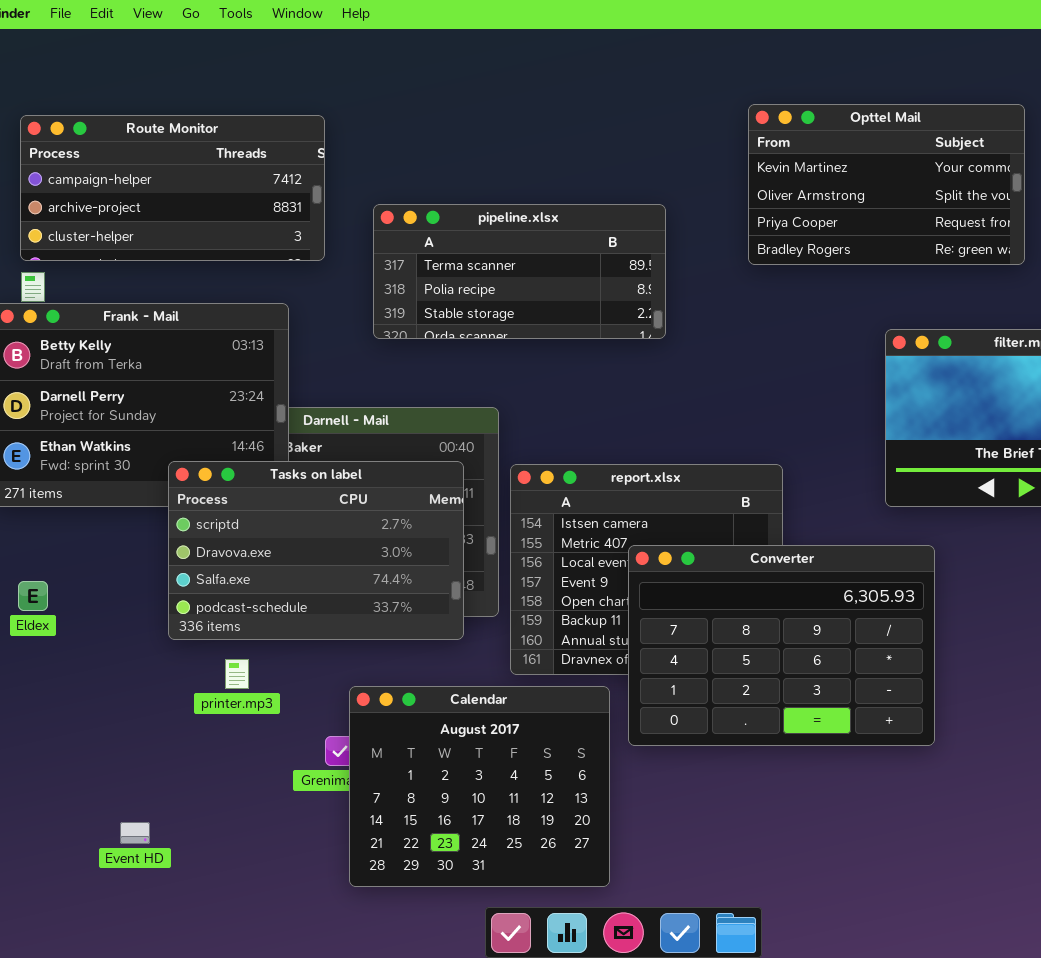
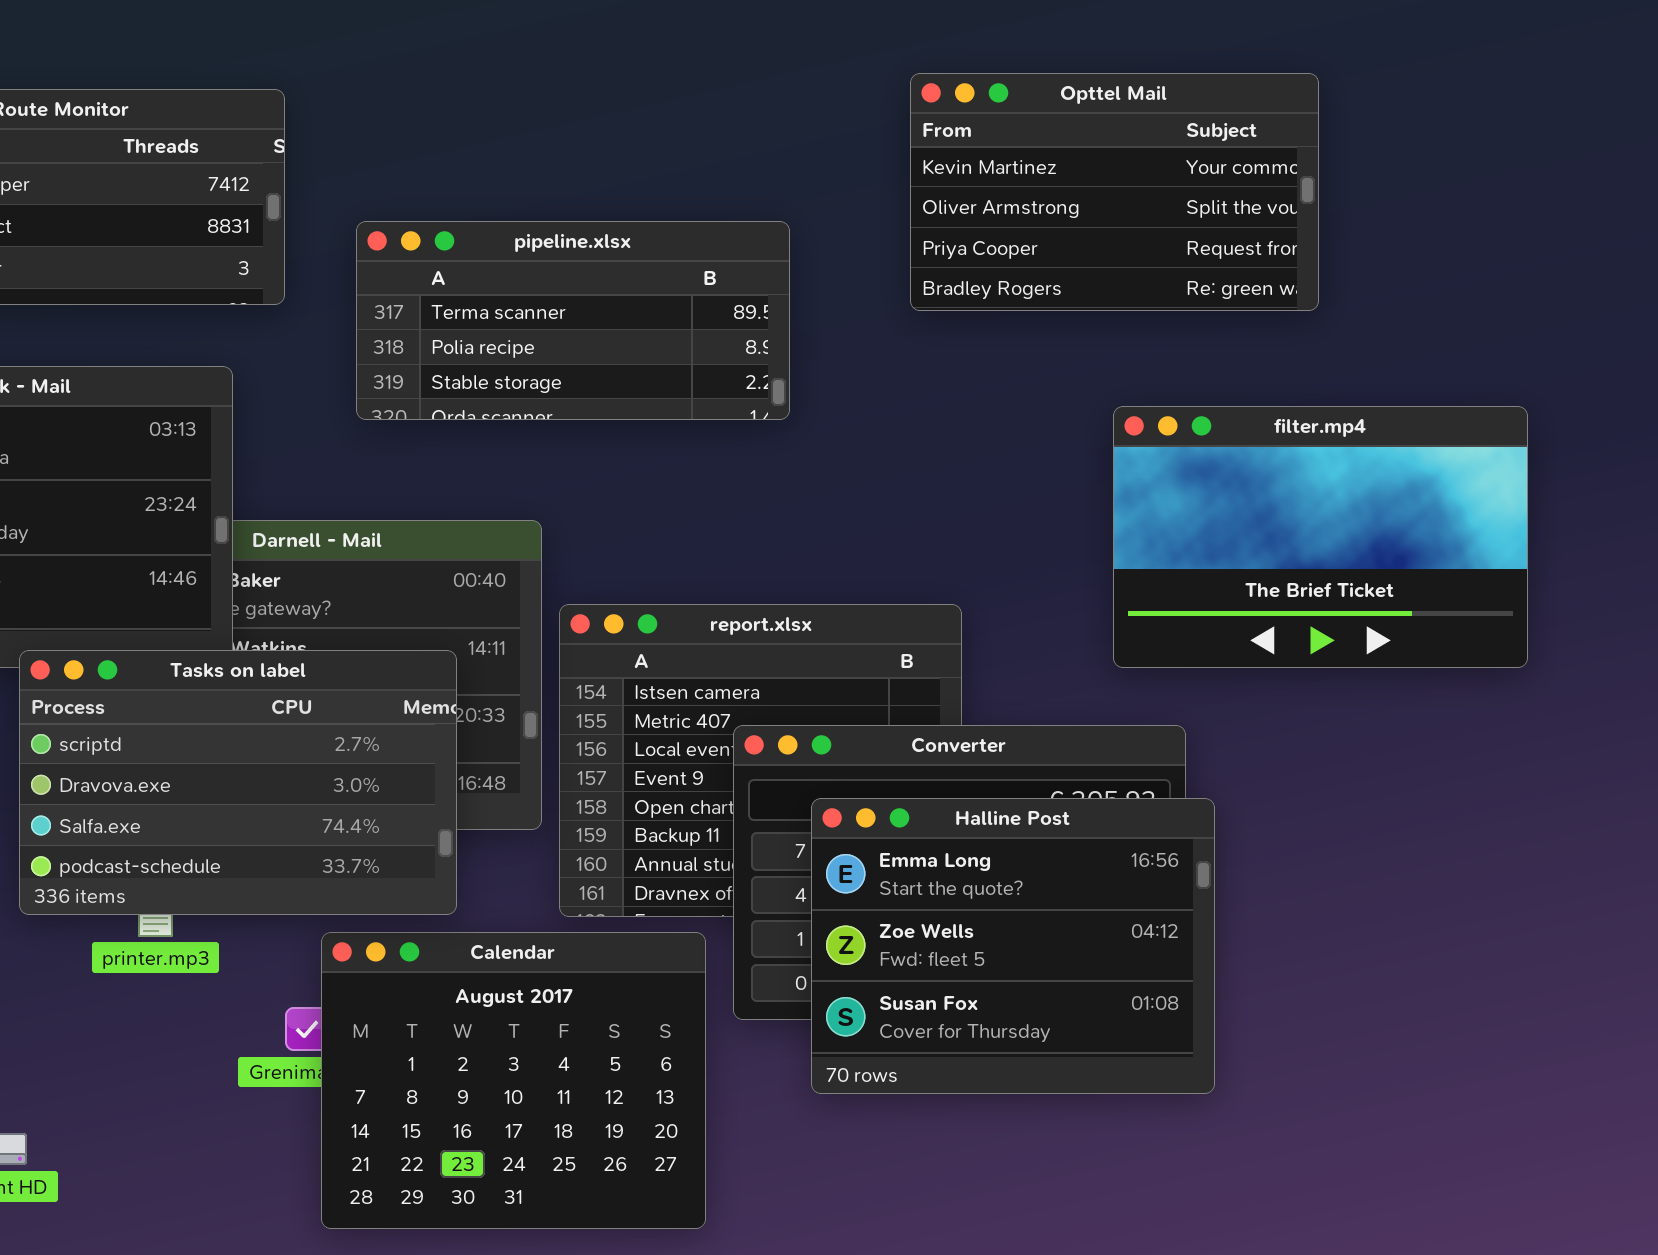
Tasks on label: [168,461,464,640] -> [19,650,457,915], moved
Halline Post: none -> [811,798,1215,1094], opened

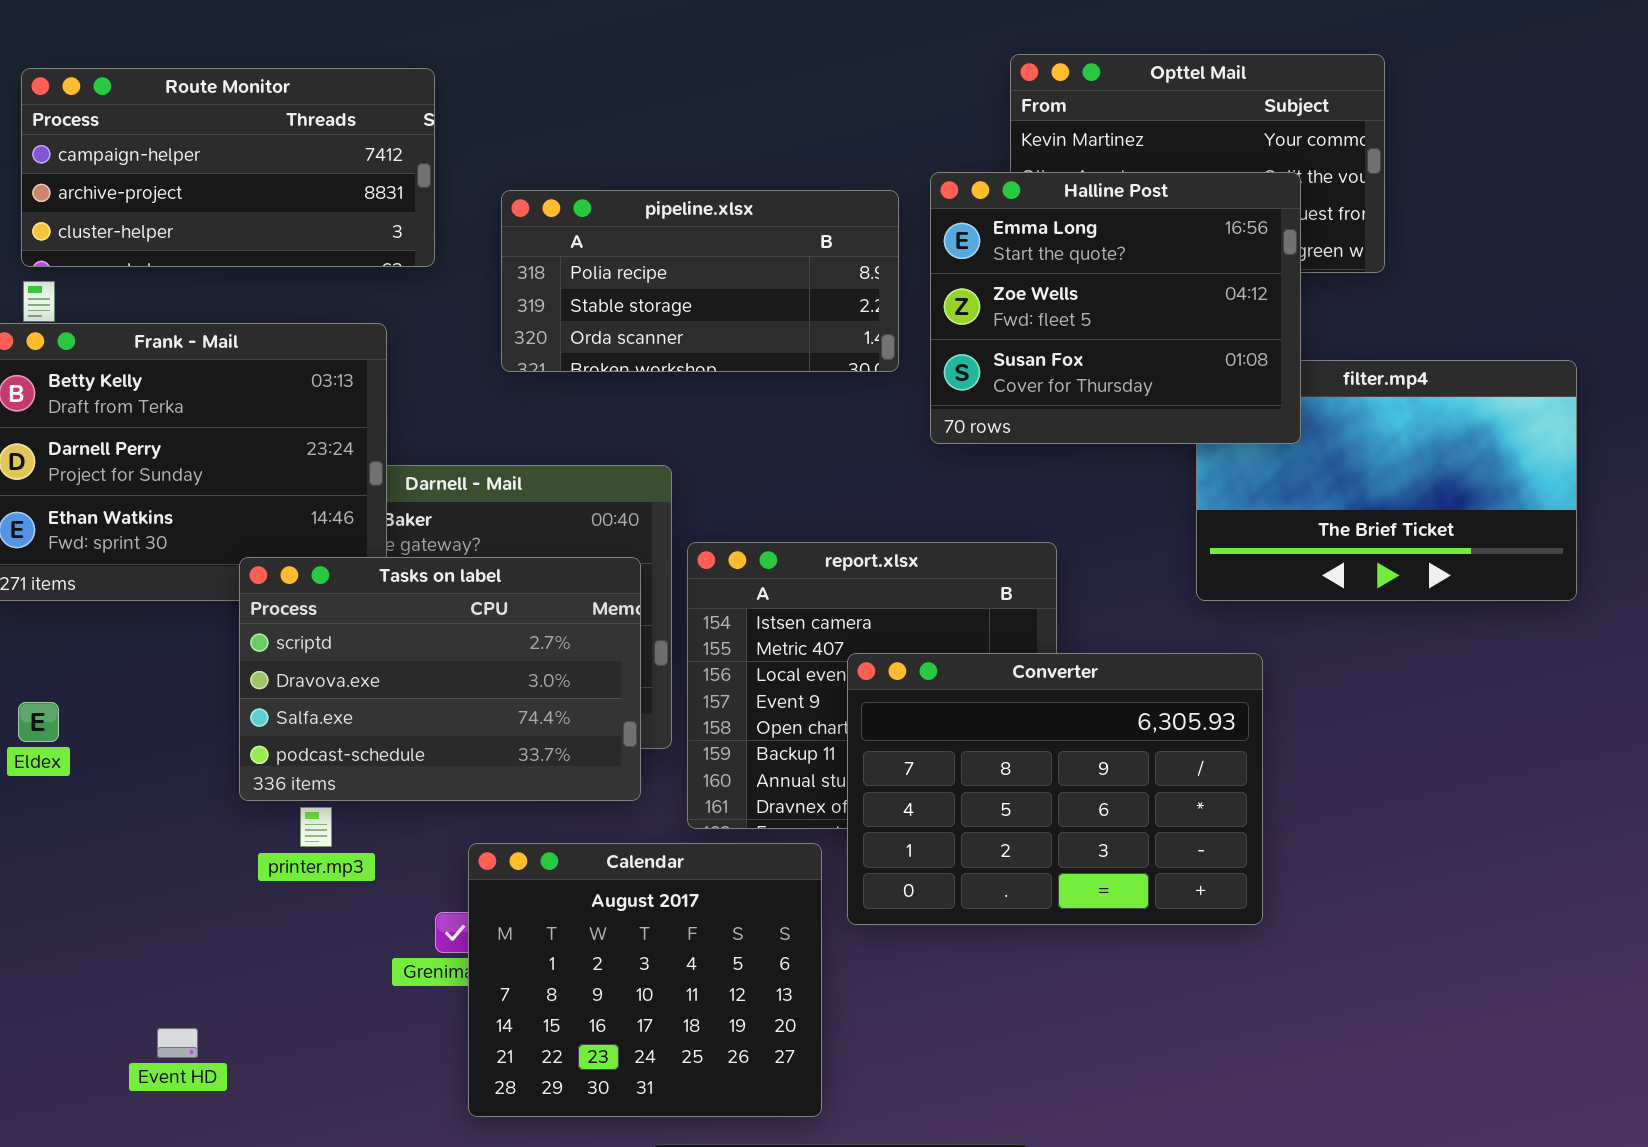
pipeline.xlsx: [356,221,790,420] -> [501,190,899,372], scrolled down 1 row
Tasks on label: [19,650,457,915] -> [239,557,641,801], moved
Halline Post: [811,798,1215,1094] -> [930,172,1301,444], moved

